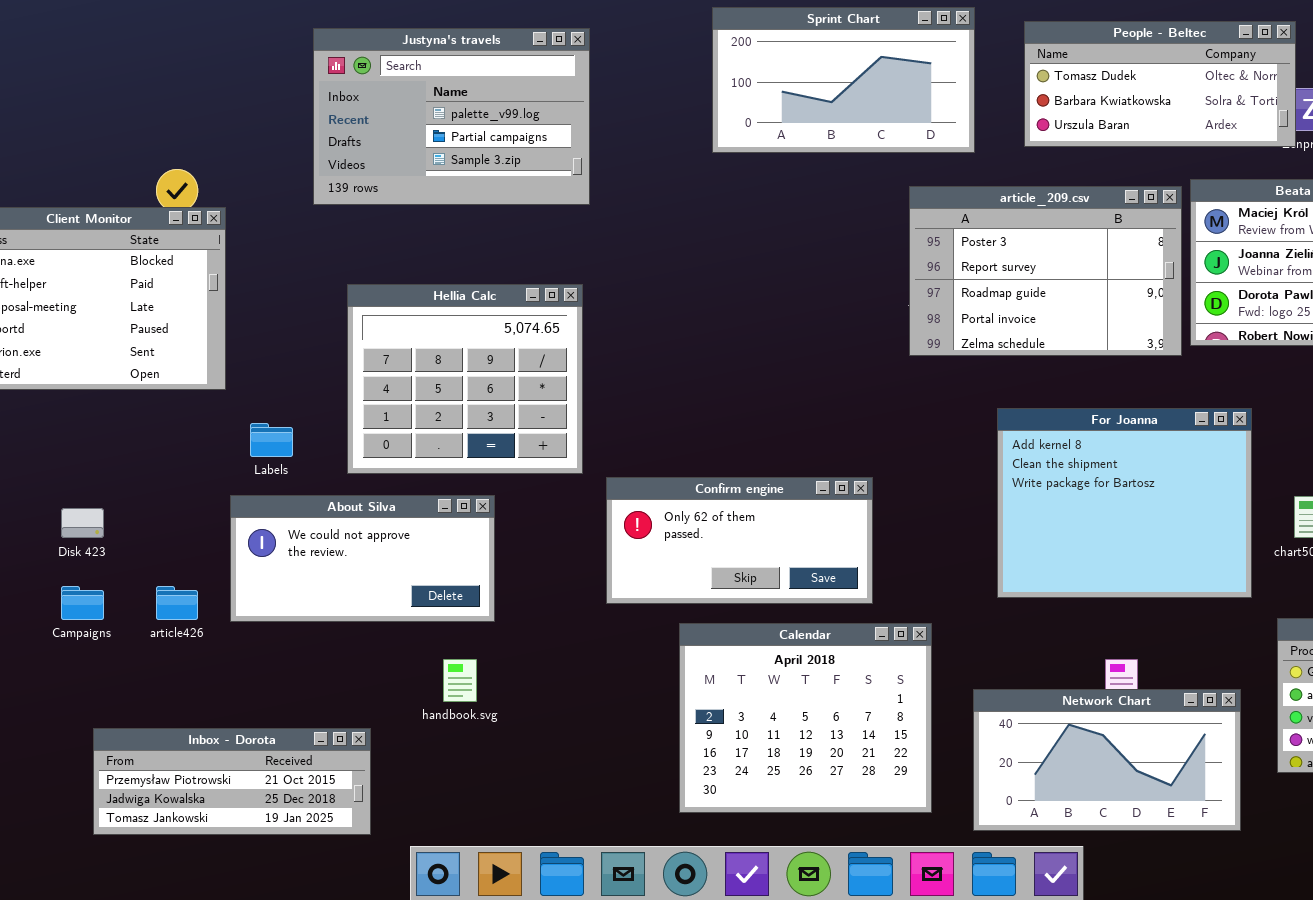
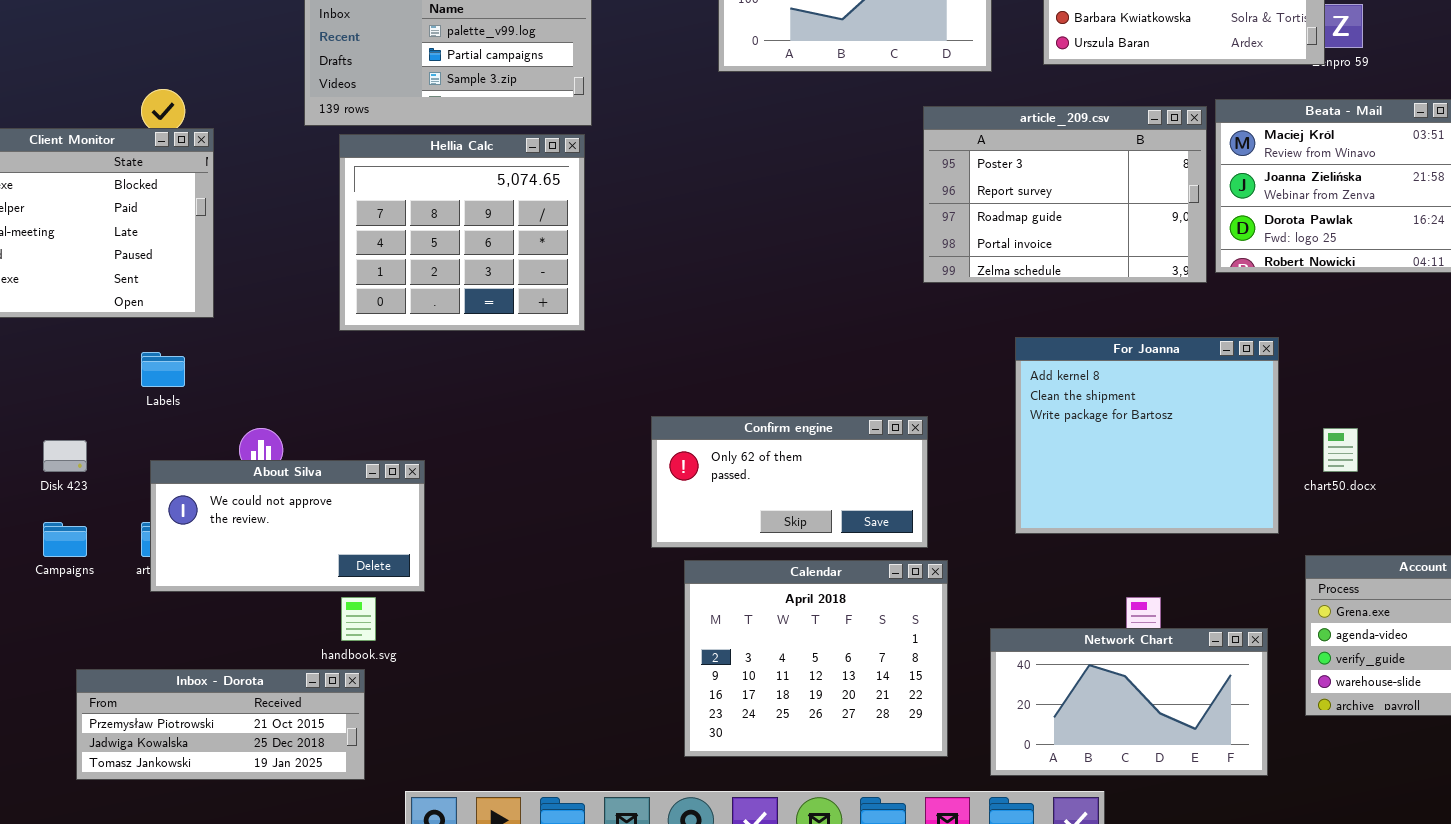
Hellia Calc: [347,284,583,474] -> [339,134,585,331], moved
Labels: [250,423,293,457] -> [141,352,185,387], moved
Confirm engine: [606,477,873,604] -> [651,416,928,548], moved
About Silva: [230,495,495,622] -> [150,460,425,592], moved
handbook.svg: [443,659,477,702] -> [341,597,376,641], moved

